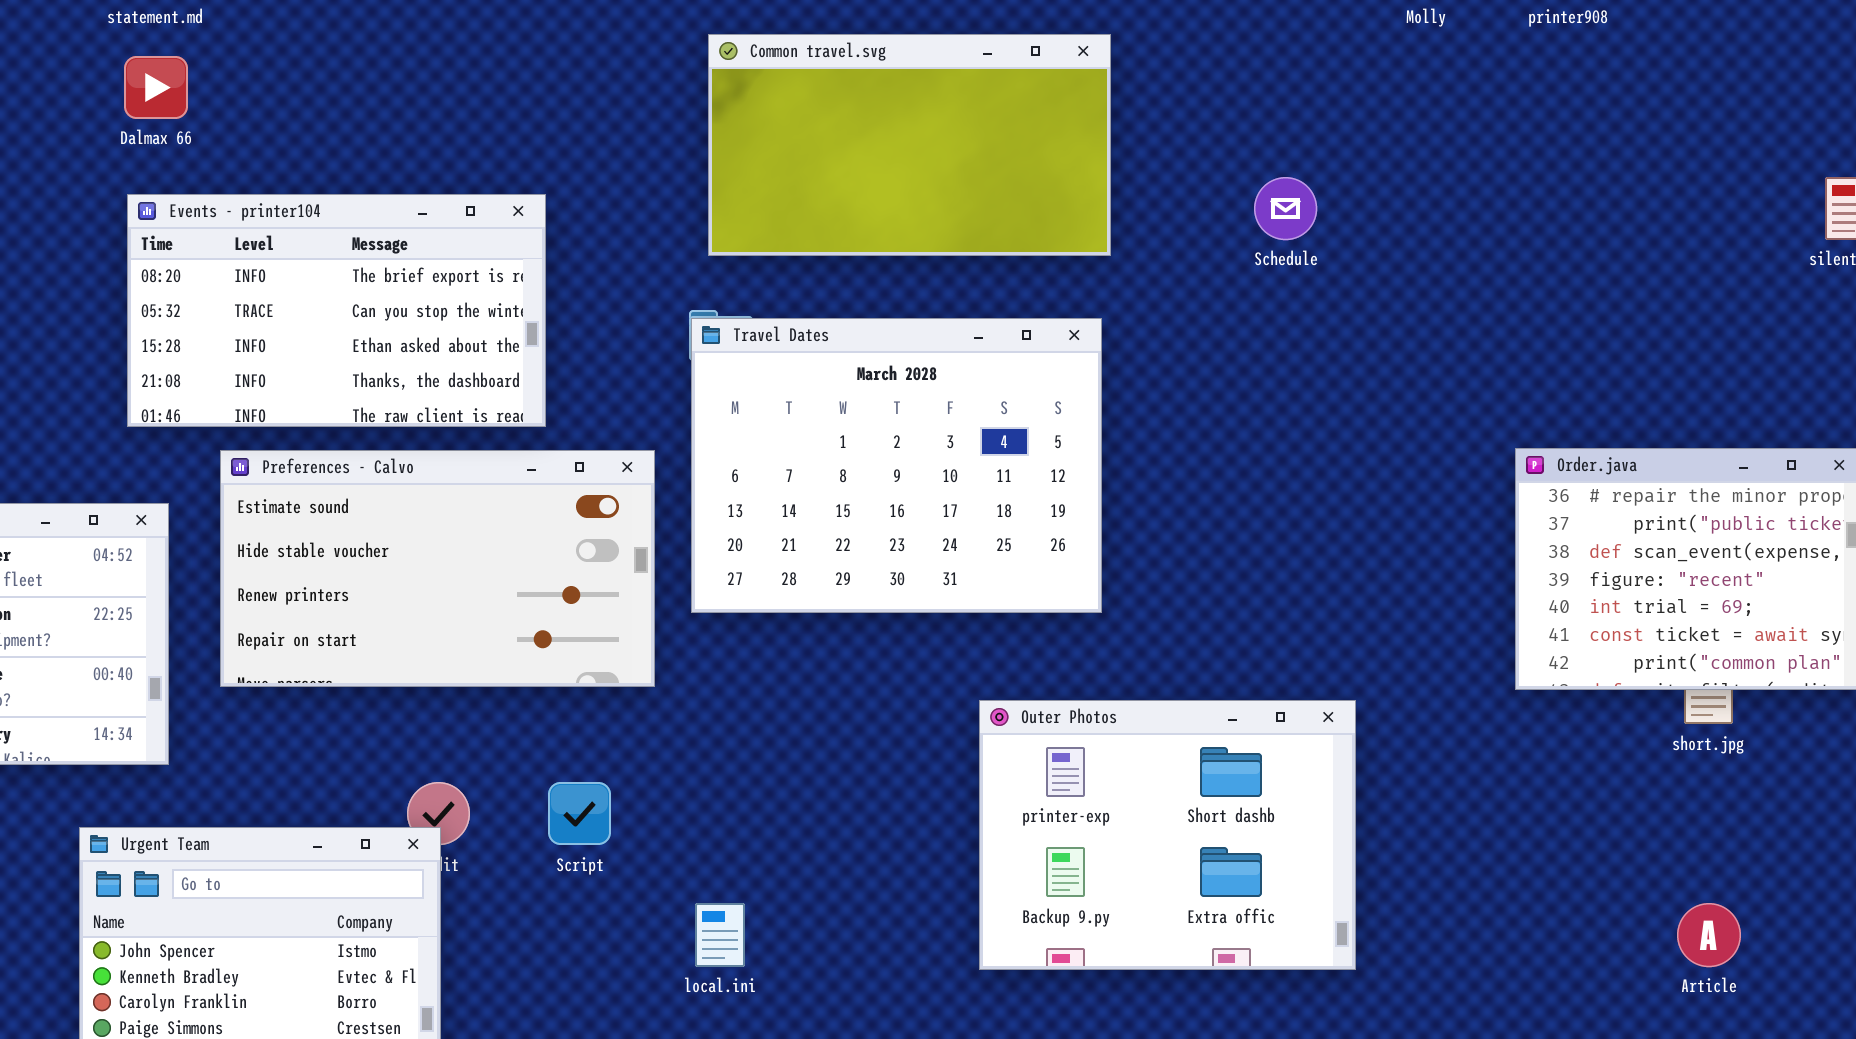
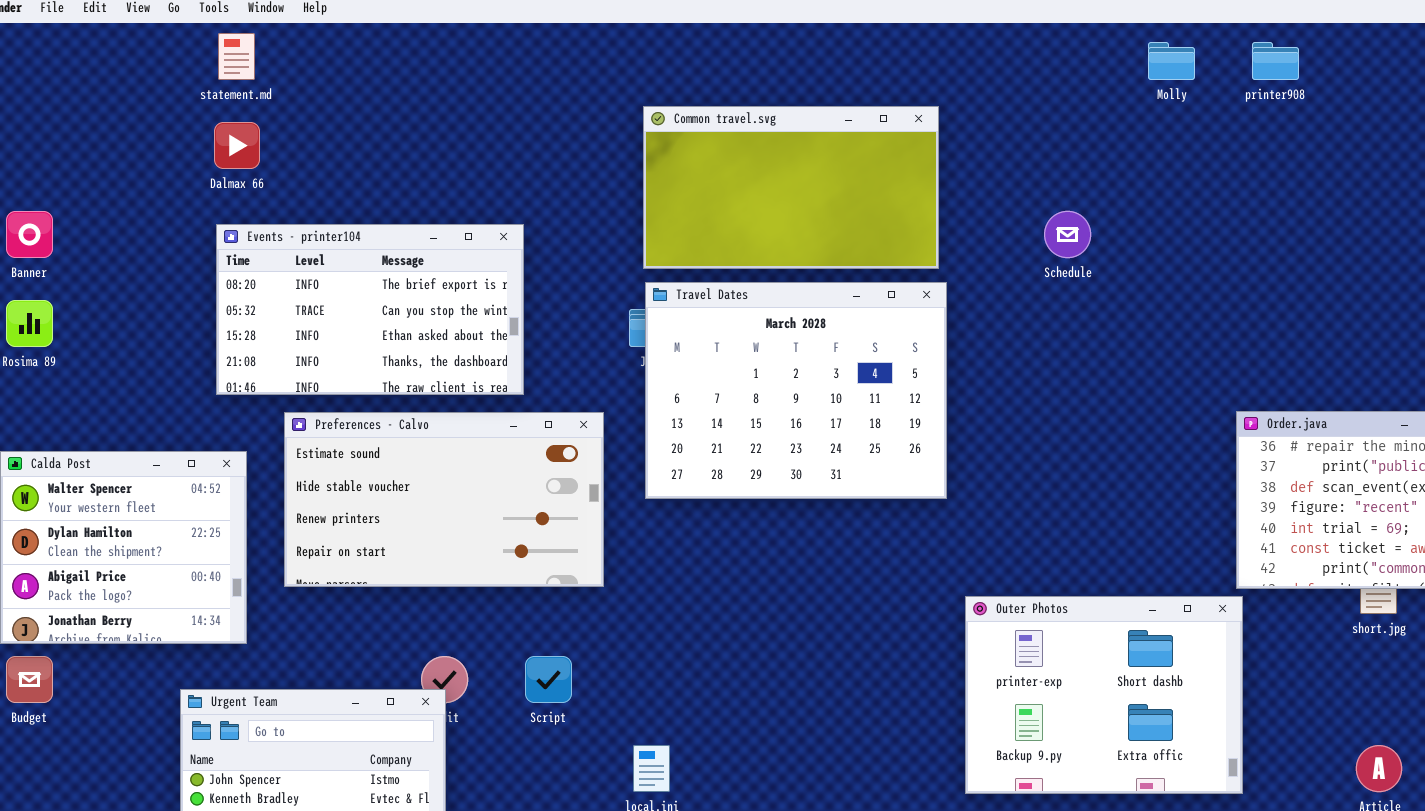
Travel Dates: [691,318,1102,613] -> [645,282,947,499], moved
Outer Photos: [979,700,1356,970] -> [965,596,1243,794], moved

